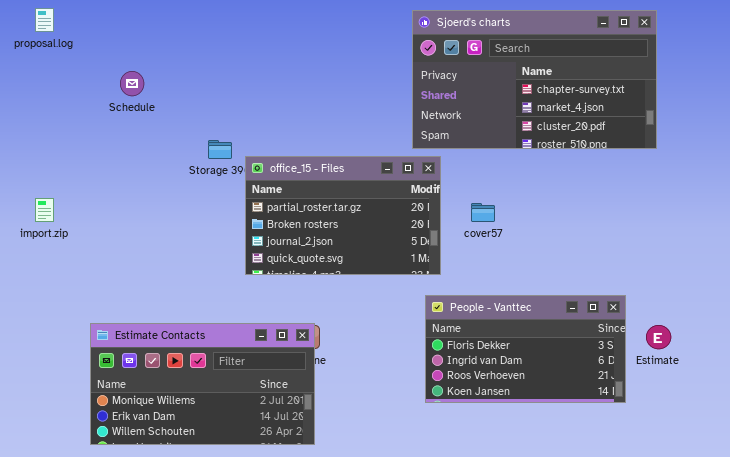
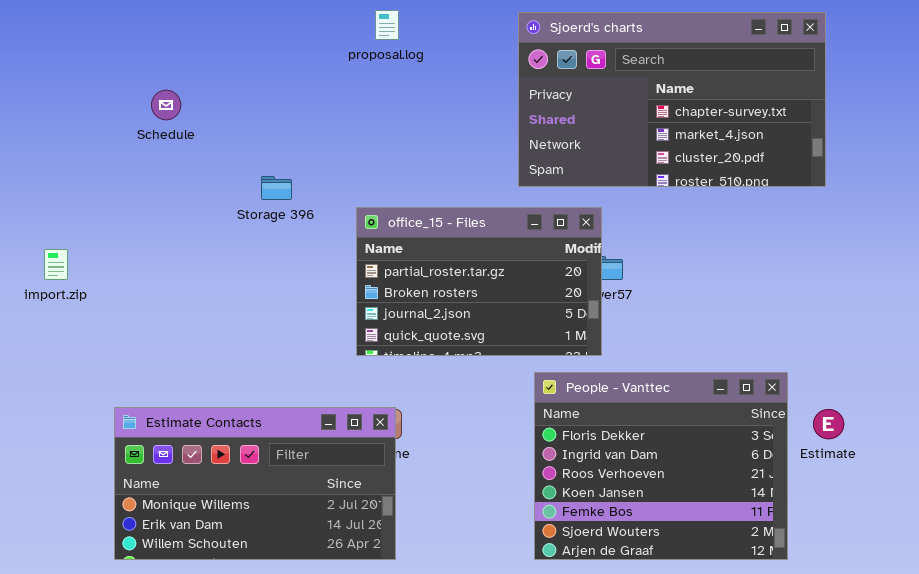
proposal.log: [35,8,54,32] -> [375,10,399,40], moved
office_15 - Files: [245,156,441,275] -> [356,207,602,356], moved
People - Vanttec: [425,295,626,403] -> [534,372,788,560], resized

